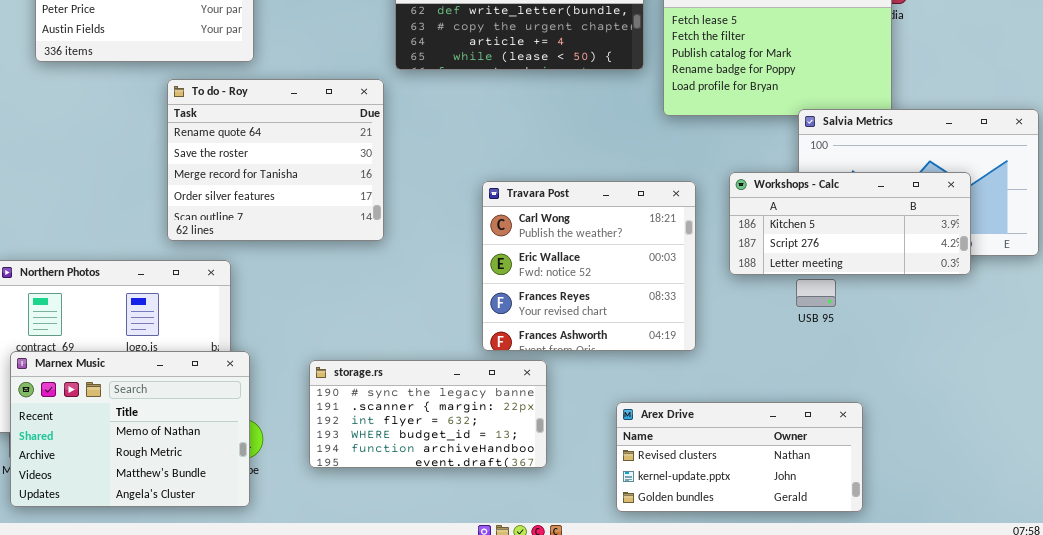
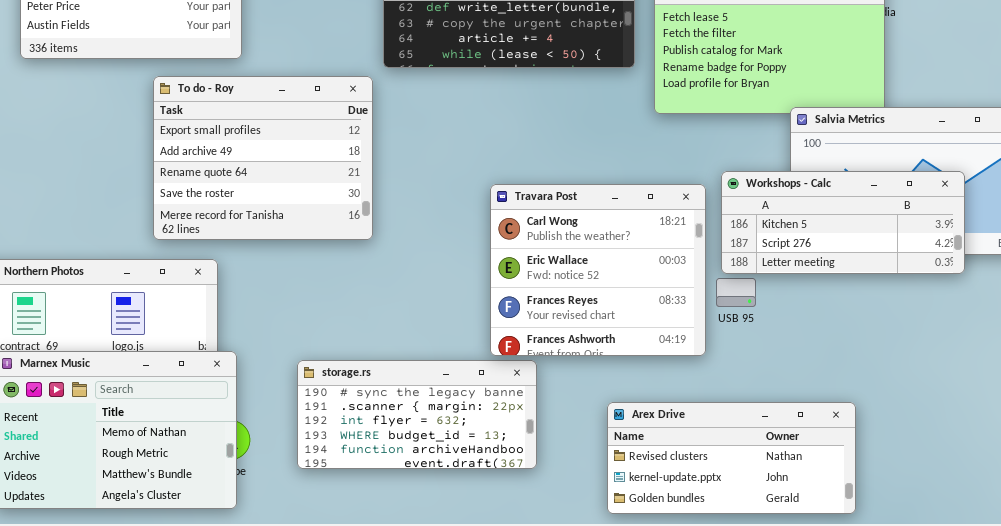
To do - Roy: [167,79,384,241] -> [153,76,373,240], scrolled up 2 rows
Travara Post: [482,181,696,351] -> [490,184,706,356], moved
USB 95: [796,279,836,307] -> [716,278,756,307], moved

